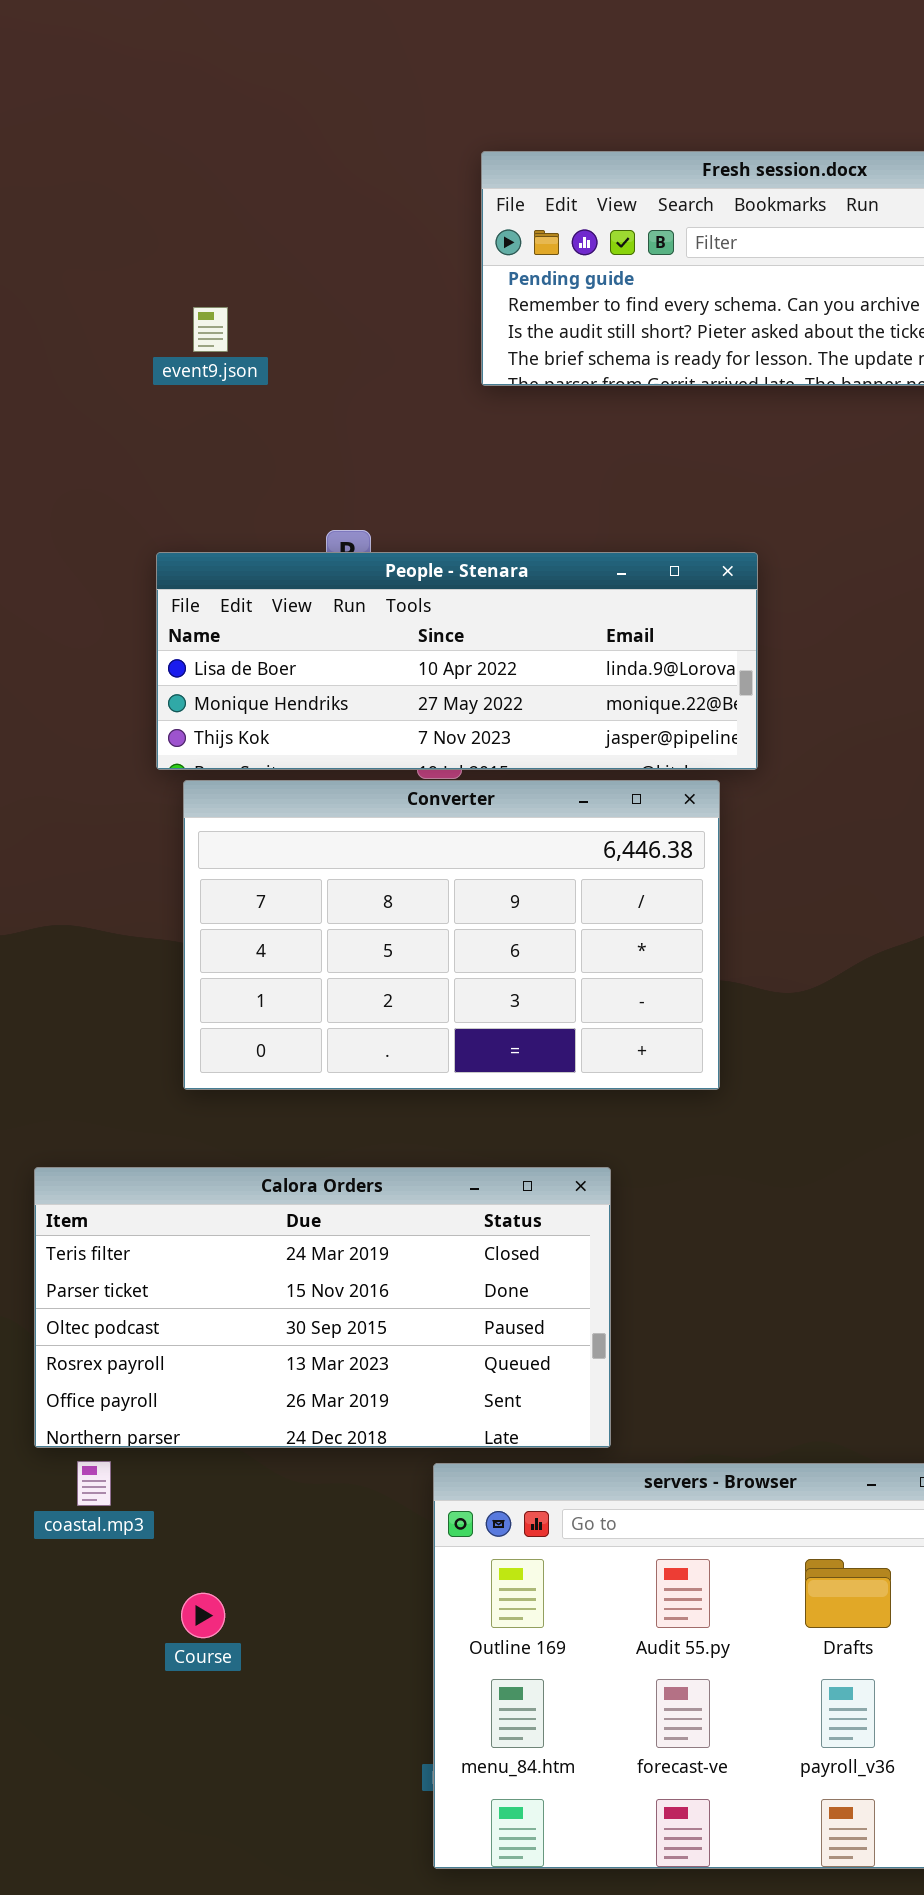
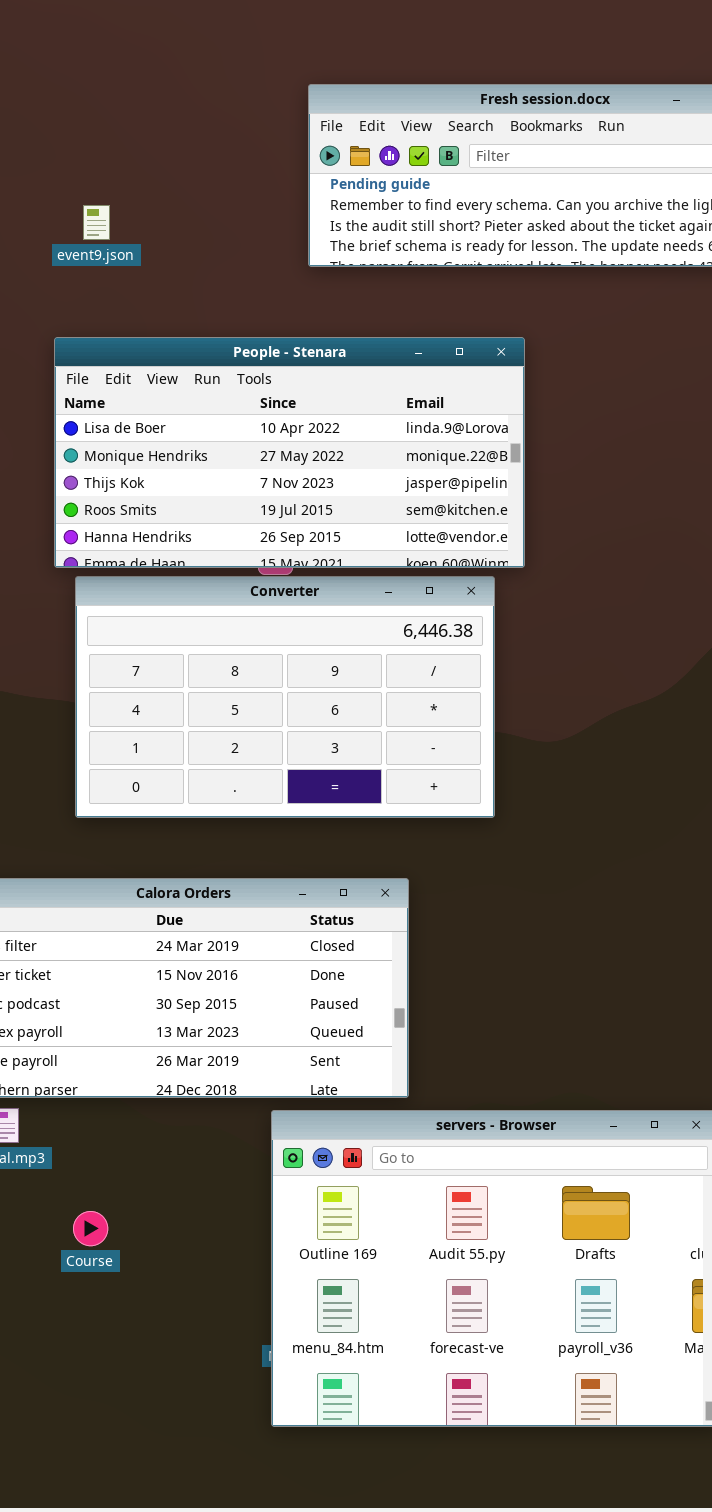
People - Stenara: [156,552,758,770] -> [54,337,525,568], resized

